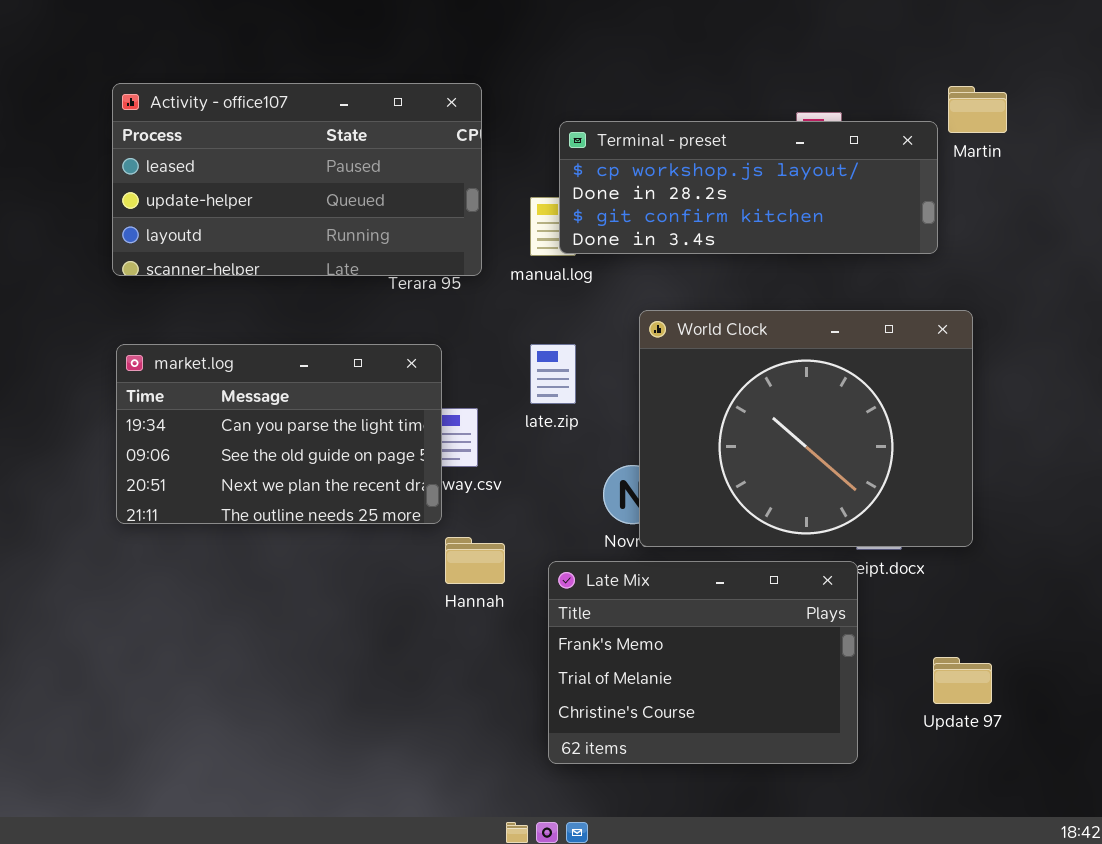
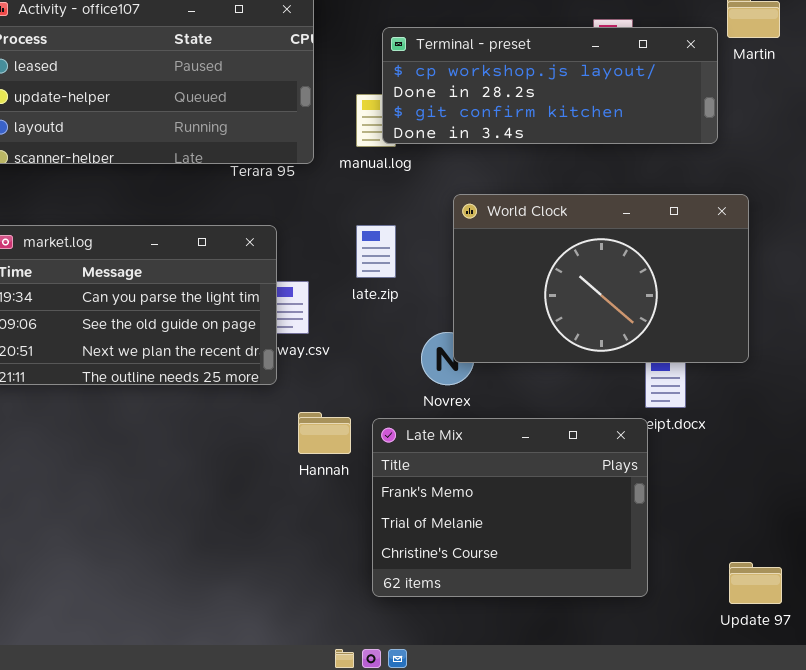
World Clock: [639,310,973,547] -> [453,194,749,363], resized
Hannah: [445,537,505,584] -> [298,412,351,454], moved
Update 97: [933,657,992,704] -> [729,562,782,604], moved

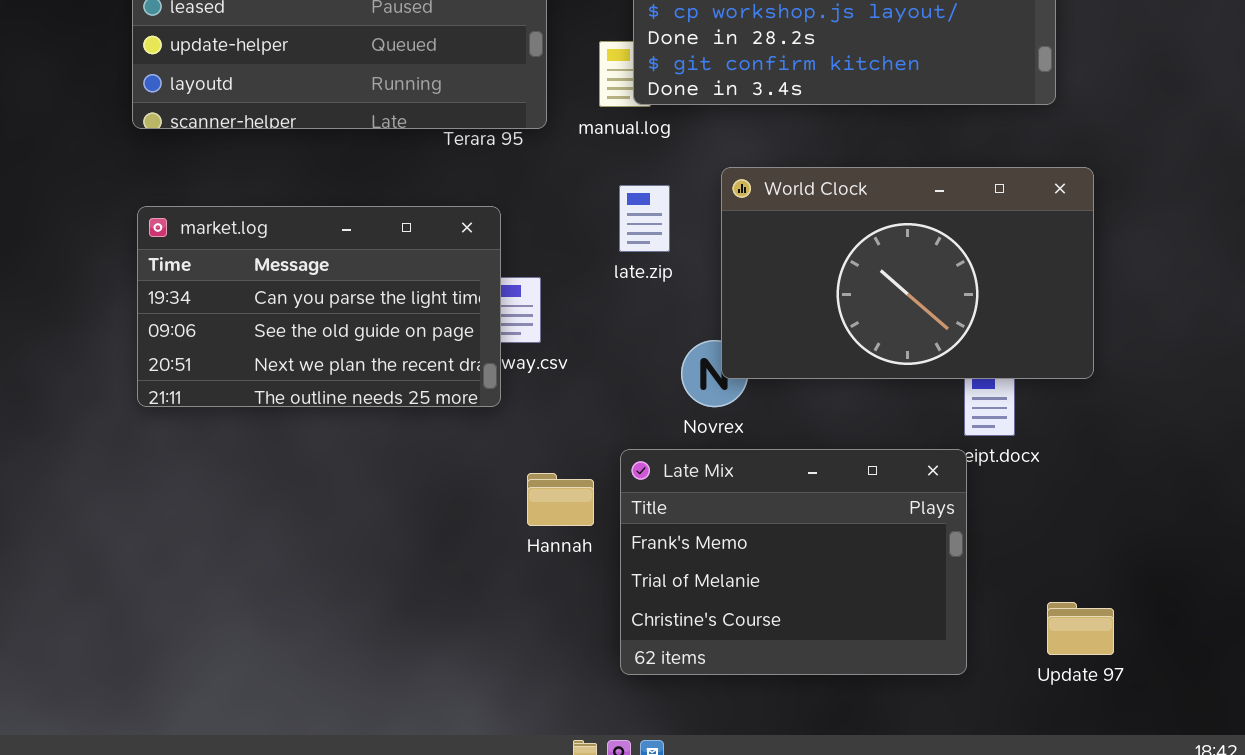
late.zip: [356,225,396,278] -> [619,185,670,252], moved
Hannah: [298,412,351,454] -> [527,473,594,526], moved
Update 97: [729,562,782,604] -> [1047,602,1114,655], moved

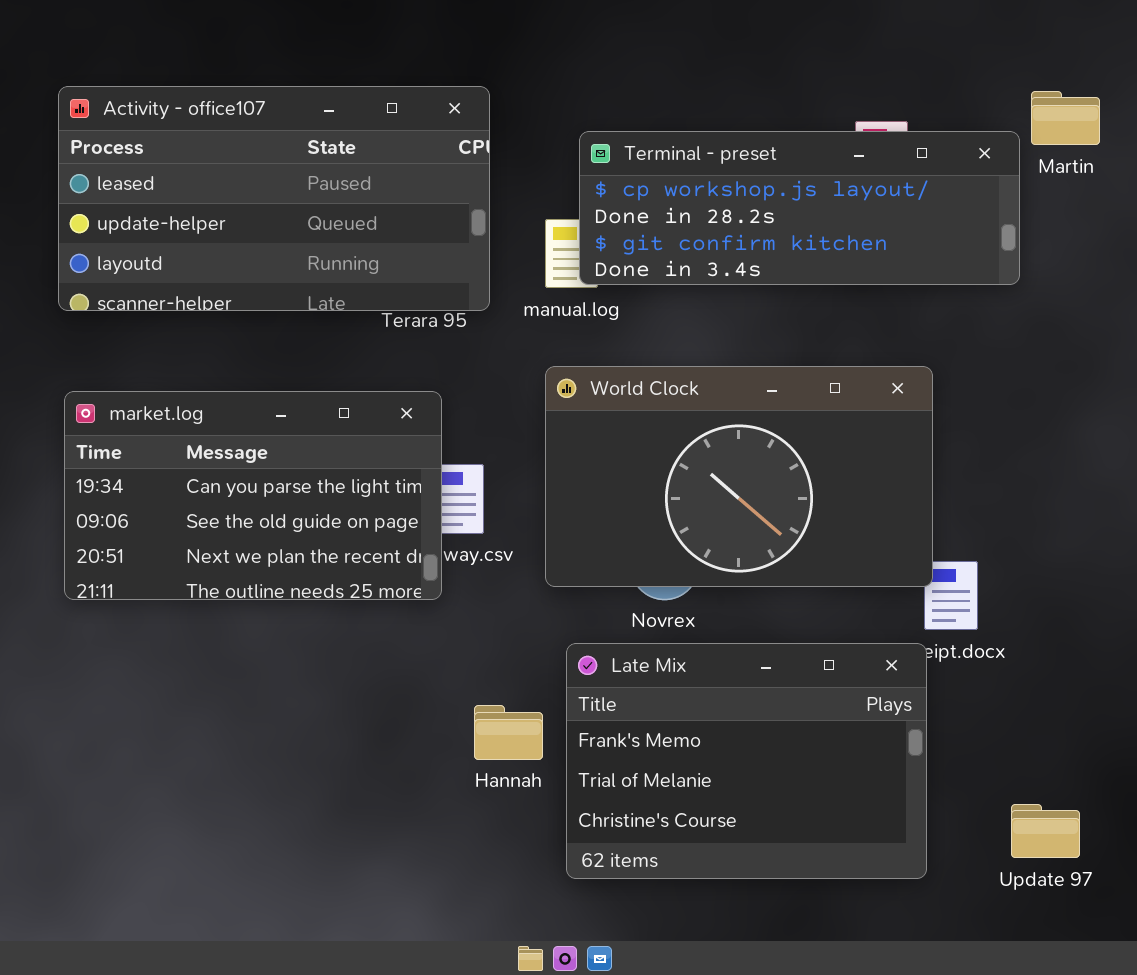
World Clock: [721,167,1094,379] -> [545,366,933,587], moved
Hannah: [527,473,594,526] -> [474,705,543,760], moved

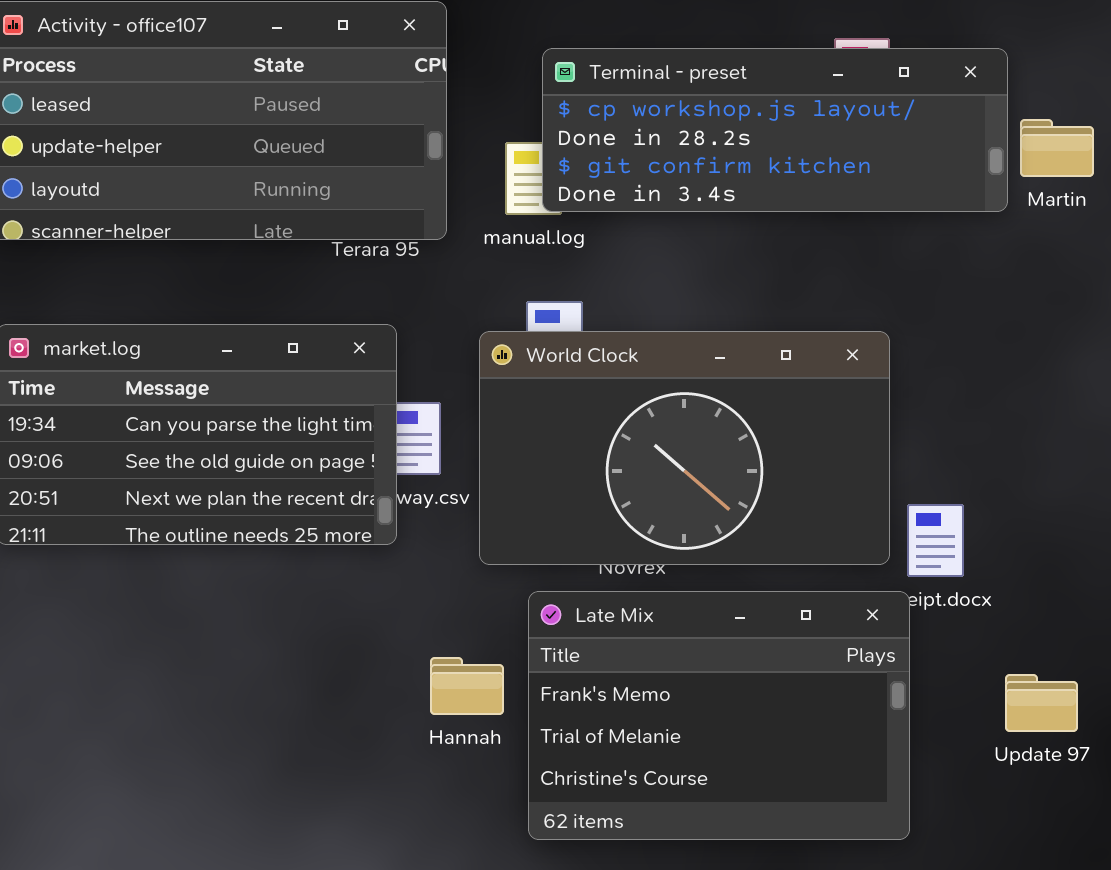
Martin: [1031,91,1100,145] -> [1020,119,1094,177], moved
World Clock: [545,366,933,587] -> [479,331,890,565], moved
Update 97: [1011,804,1080,858] -> [1005,674,1078,732], moved

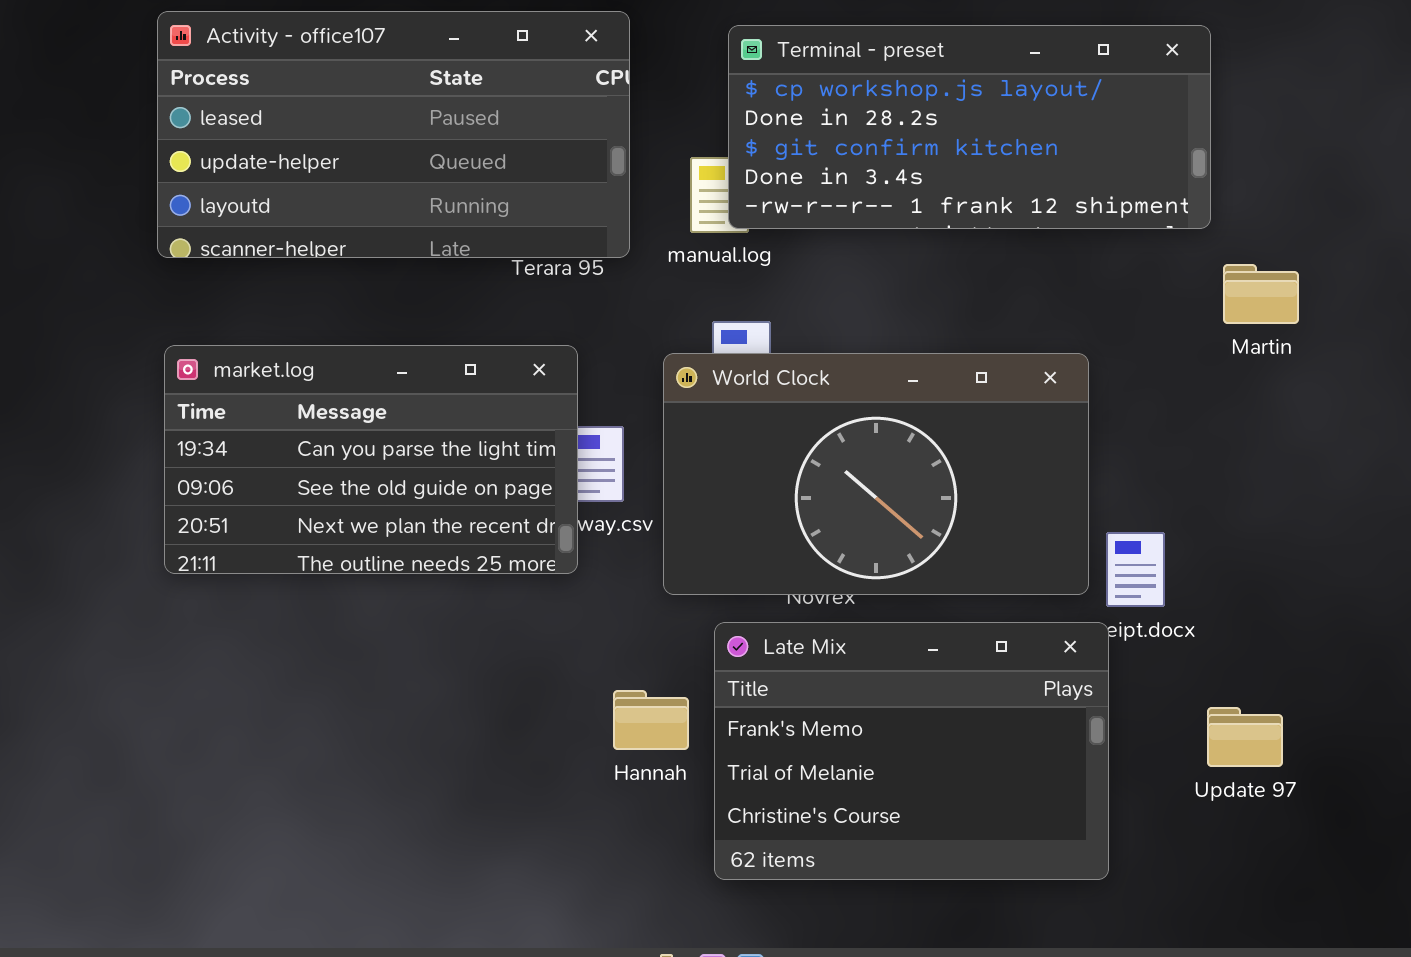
Terminal - preset: [542,48,1008,212] -> [728,25,1211,229], resized
Martin: [1020,119,1094,177] -> [1223,264,1299,324], moved

